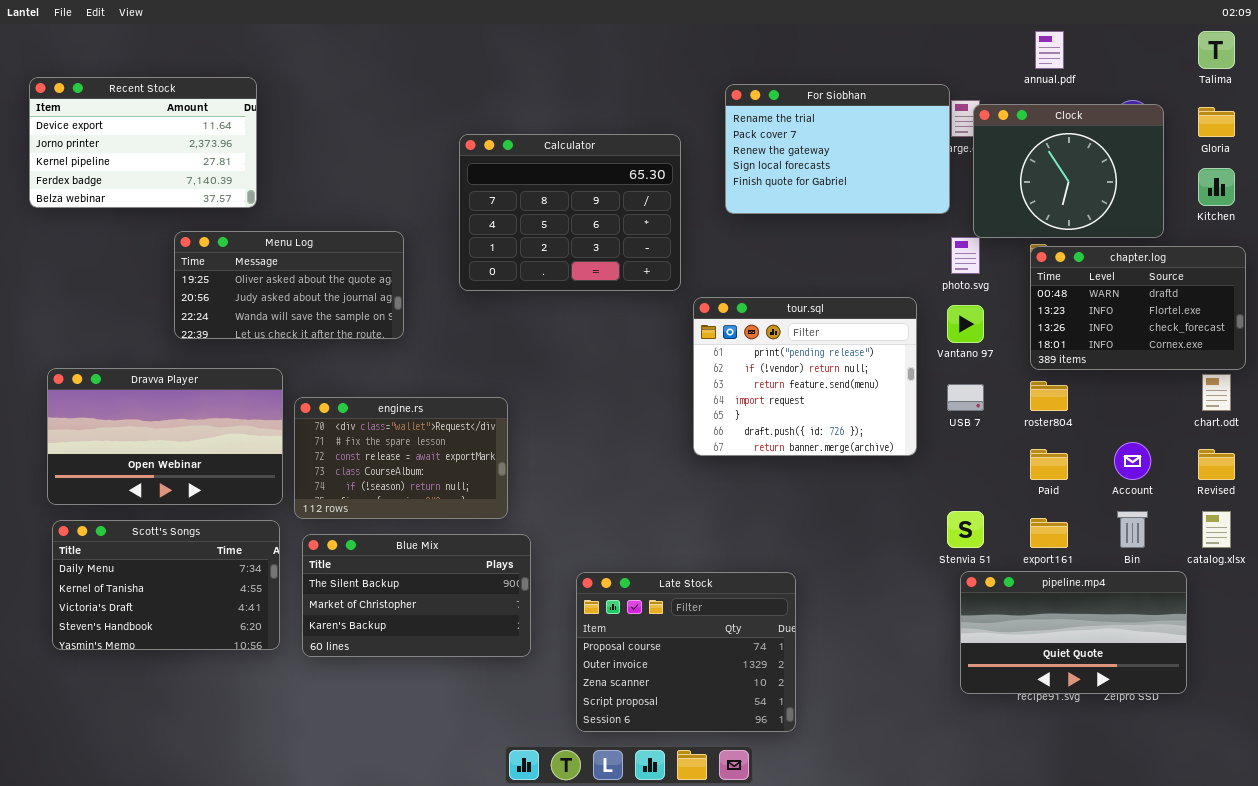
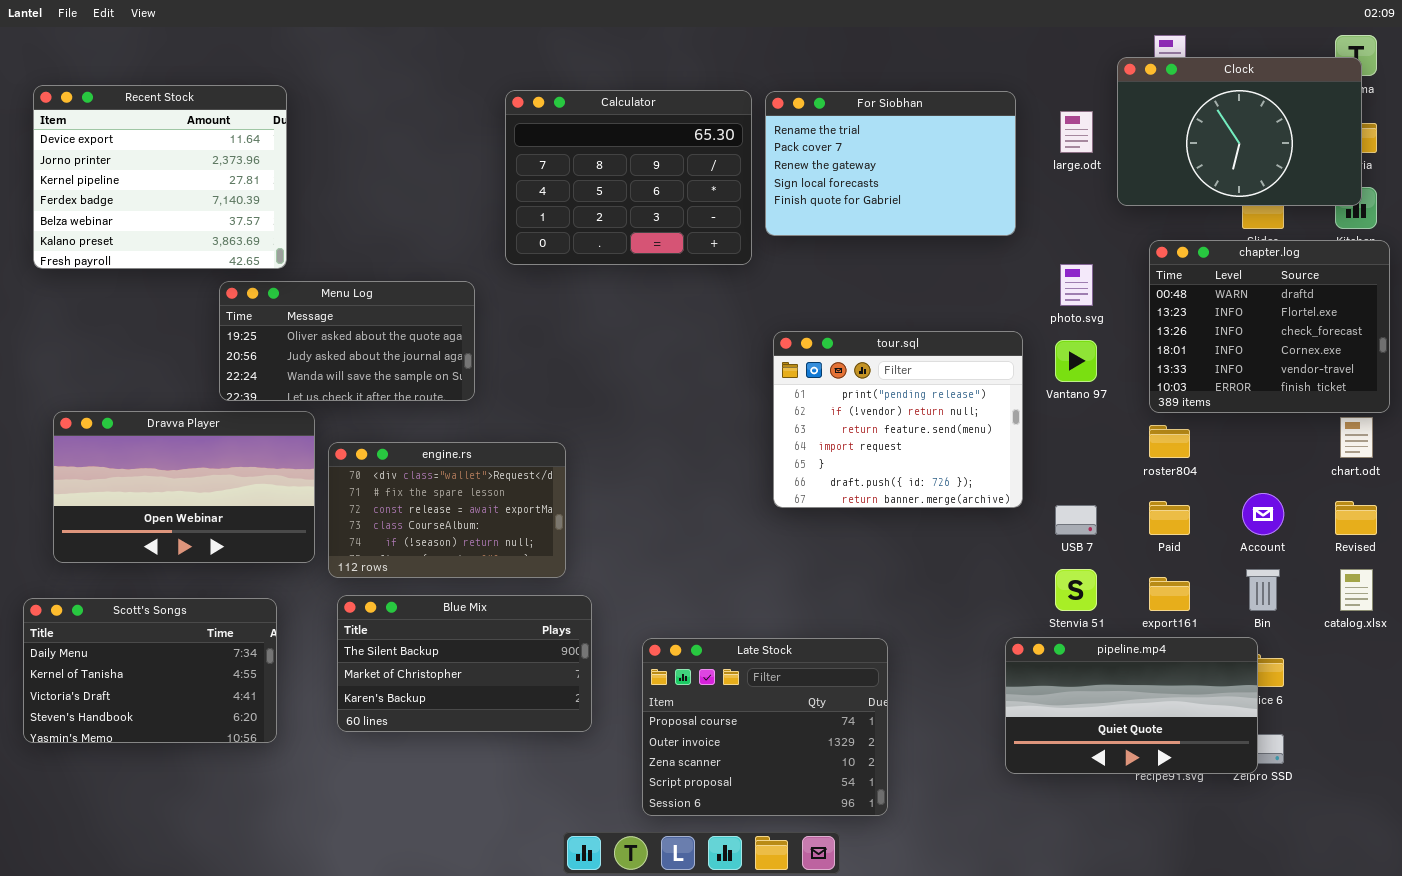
Recent Stock: [29,77,257,208] -> [33,85,287,269], resized
For Siobhan: [725,84,950,214] -> [765,91,1016,236], moved
Clock: [973,104,1164,238] -> [1117,57,1362,206], moved, resized
Calculator: [459,134,681,291] -> [505,90,752,265], moved
Menu Log: [174,231,404,339] -> [219,281,475,401], moved
chapter.log: [1030,246,1246,370] -> [1149,240,1390,413], resized
USB 7: [947,384,984,411] -> [1055,505,1097,535], moved
Scott's Songs: [52,520,280,650] -> [23,598,277,743], moved
pipeline.mp4: [960,571,1187,694] -> [1005,637,1258,774], moved

